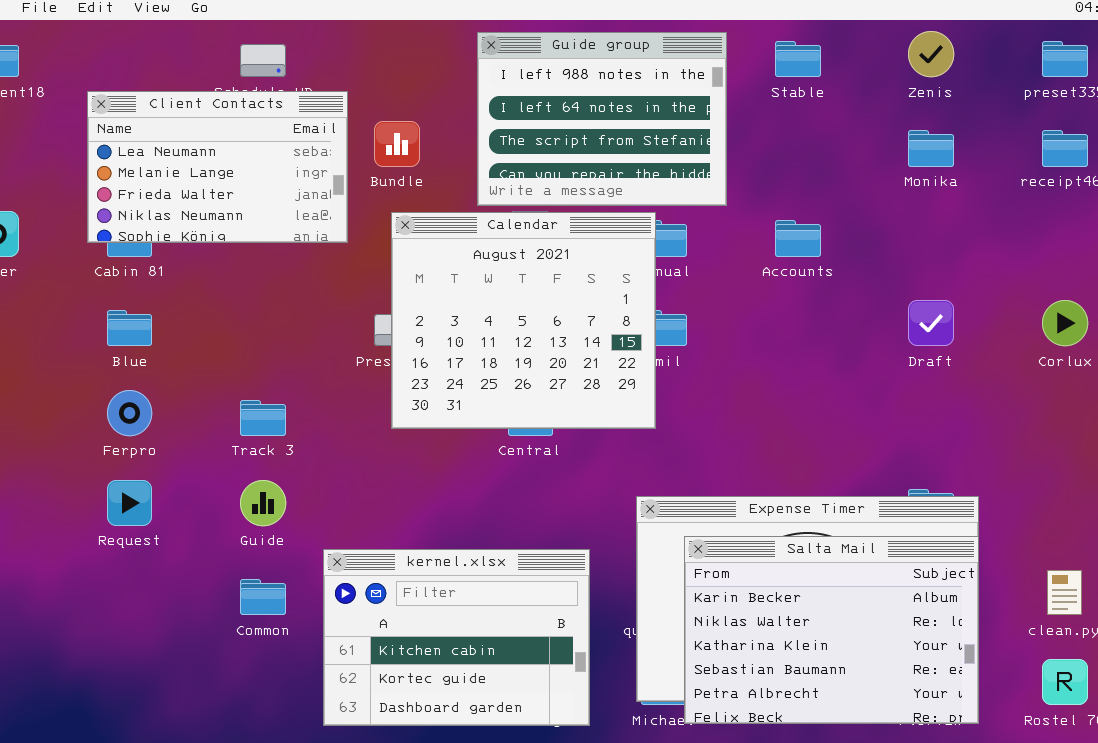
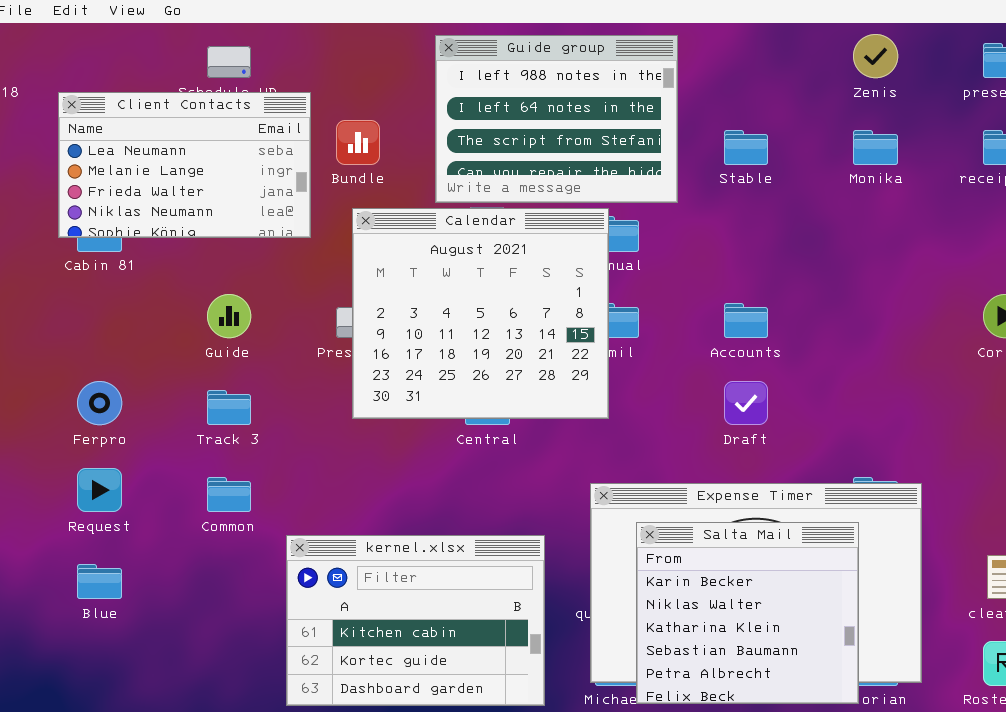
Stable: [775,41,821,77] -> [724,130,768,165], moved
Accounts: [775,220,821,257] -> [724,303,768,338], moved
Draft: [908,300,954,346] -> [724,381,768,425], moved
Blue: [107,310,152,346] -> [77,564,122,599], moved
Guide: [240,480,286,526] -> [207,294,251,338], moved
Salta Mail: [684,536,979,724] -> [636,522,859,704], resized
Common: [240,579,286,615] -> [207,477,251,512], moved

